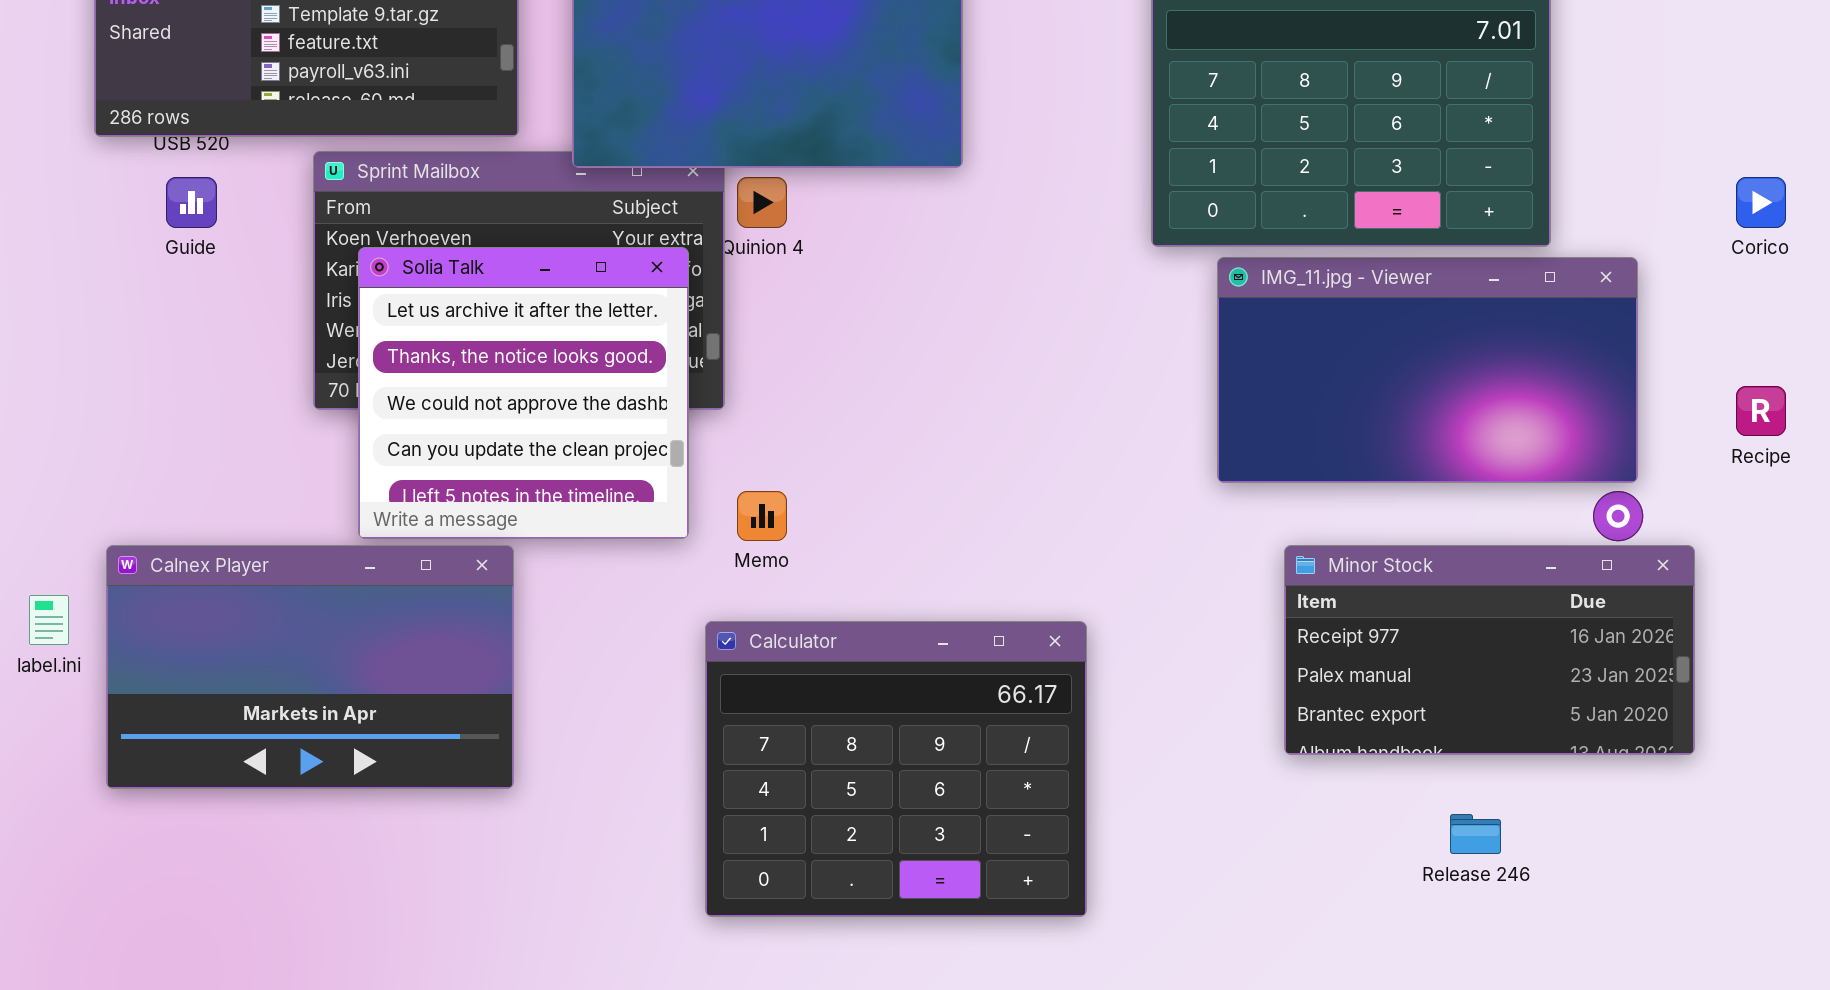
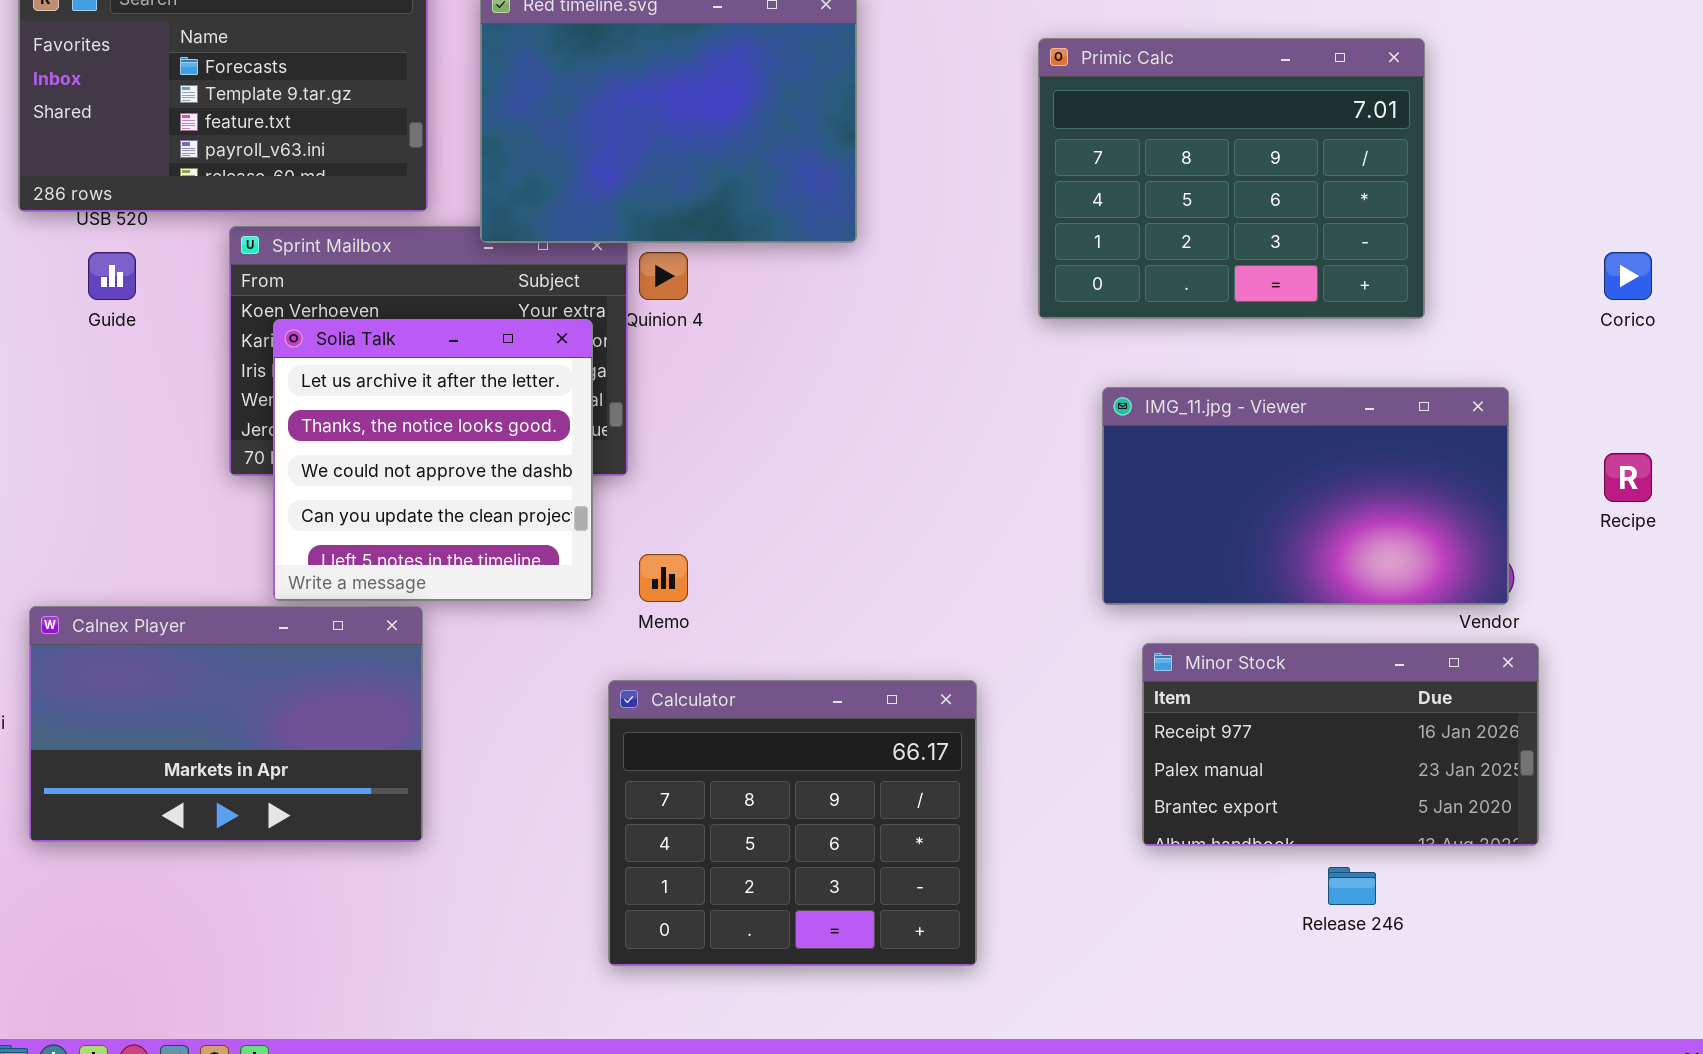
IMG_11.jpg - Viewer: [1217,257,1638,483] -> [1102,387,1509,605], moved
Minor Stock: [1284,545,1695,755] -> [1142,643,1539,846], moved

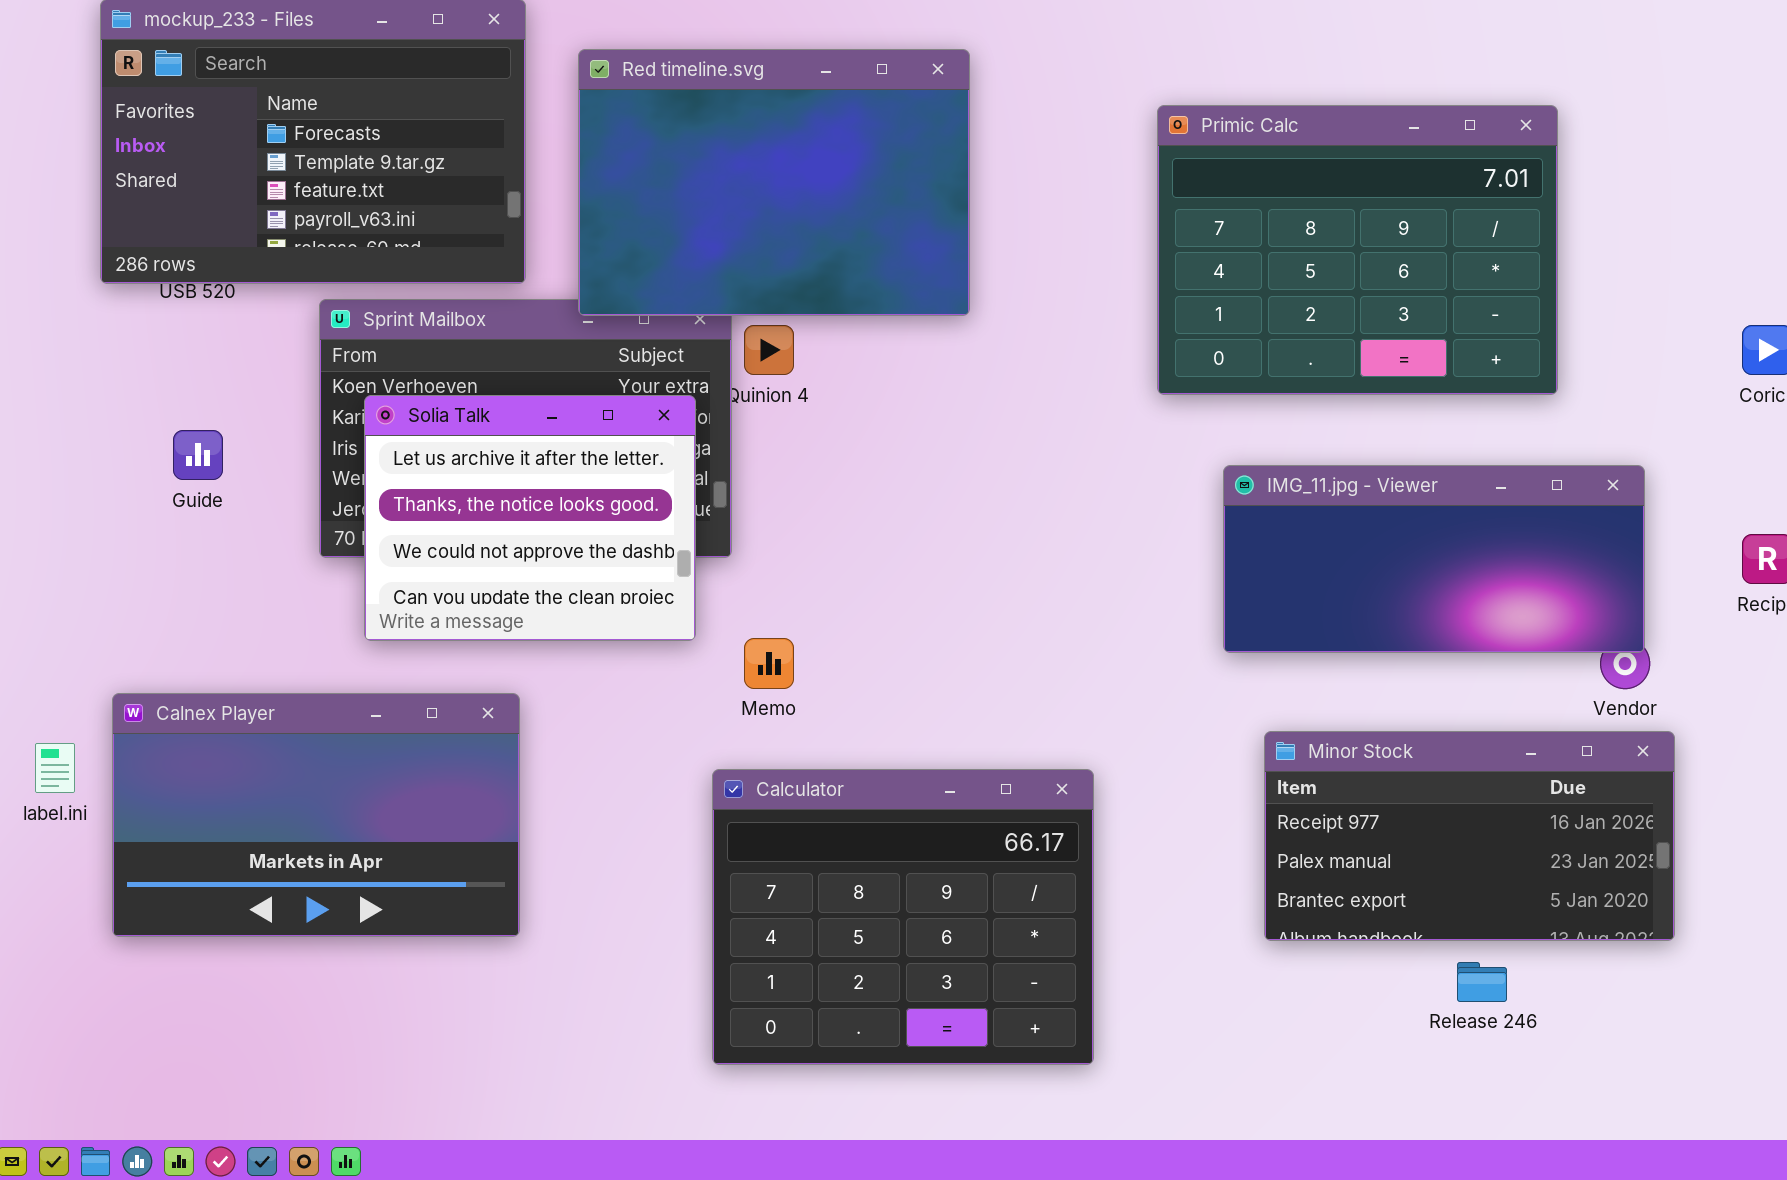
Guide: [88,252,136,300] -> [173,430,223,480], moved
Solia Talk: [273,319,593,601] -> [364,395,696,641], resized
IMG_11.jpg - Viewer: [1102,387,1509,605] -> [1223,465,1645,653], resized

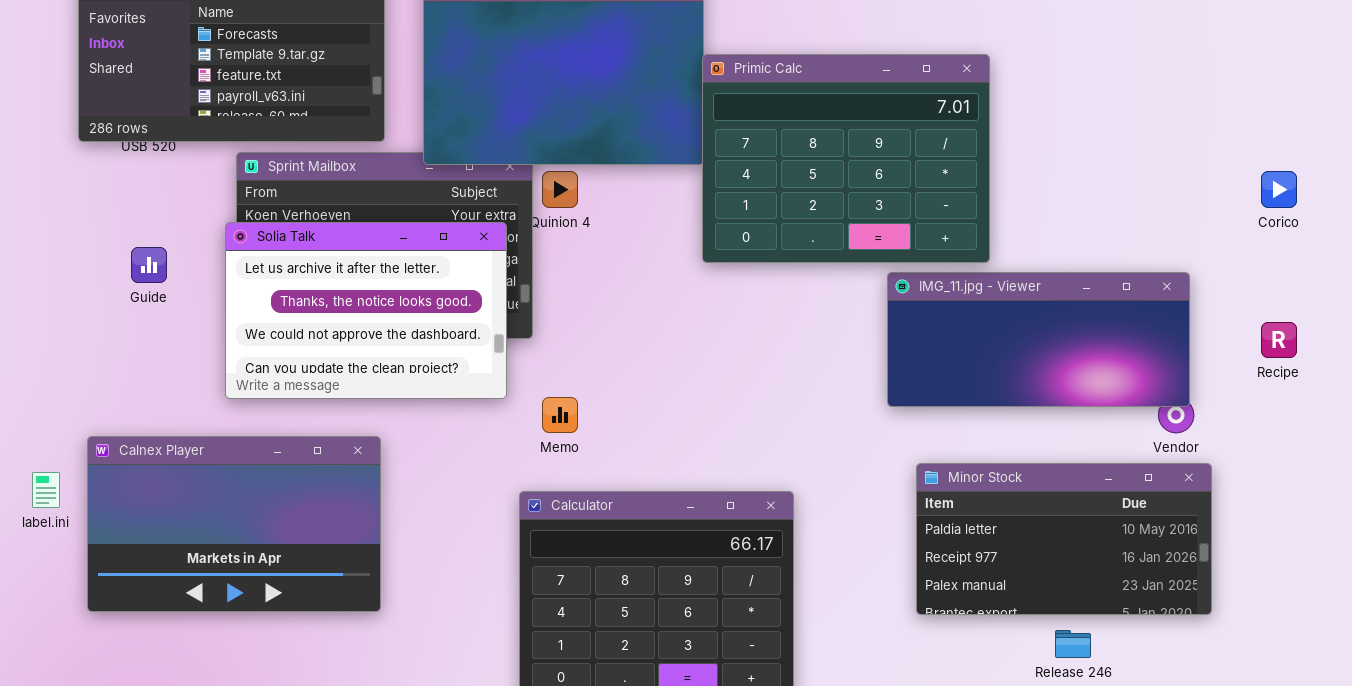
Primic Calc: [1157,105,1558,395] -> [702,54,990,263], moved
Solia Talk: [364,395,696,641] -> [225,222,507,399], resized
Minor Stock: [1264,731,1675,941] -> [916,463,1212,615], scrolled up 1 row

